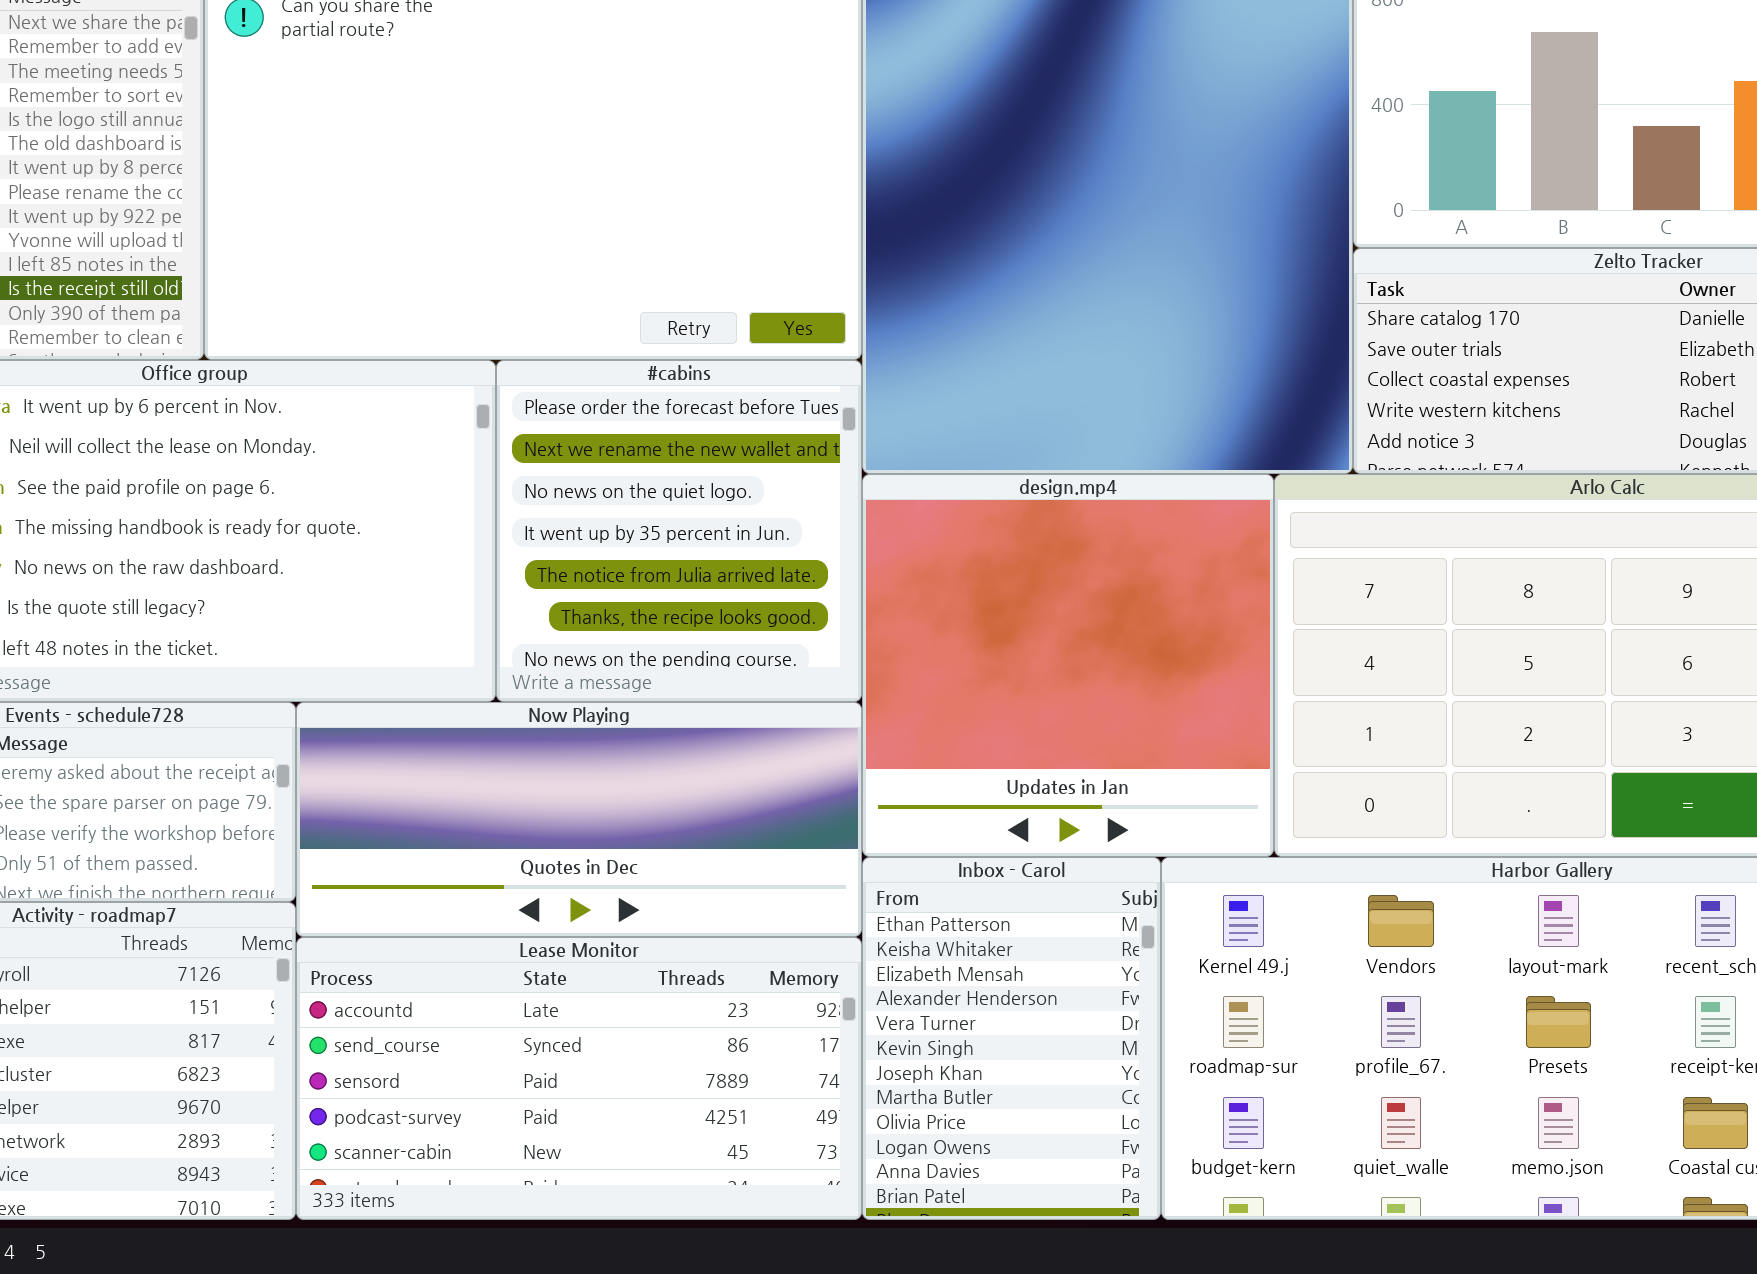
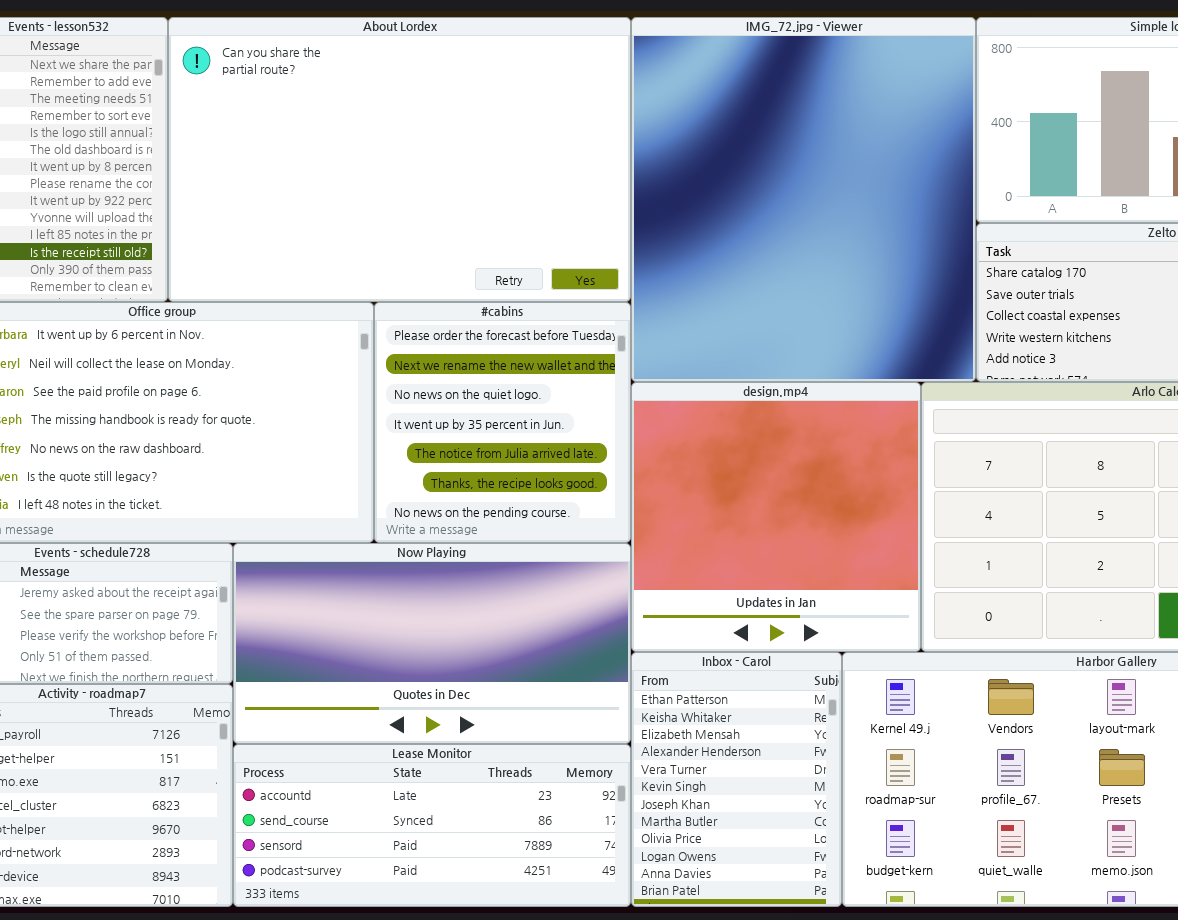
Now Playing: [296,702,862,937] -> [233,543,631,744], resized
Lease Monitor: [296,937,862,1220] -> [233,744,631,907], resized

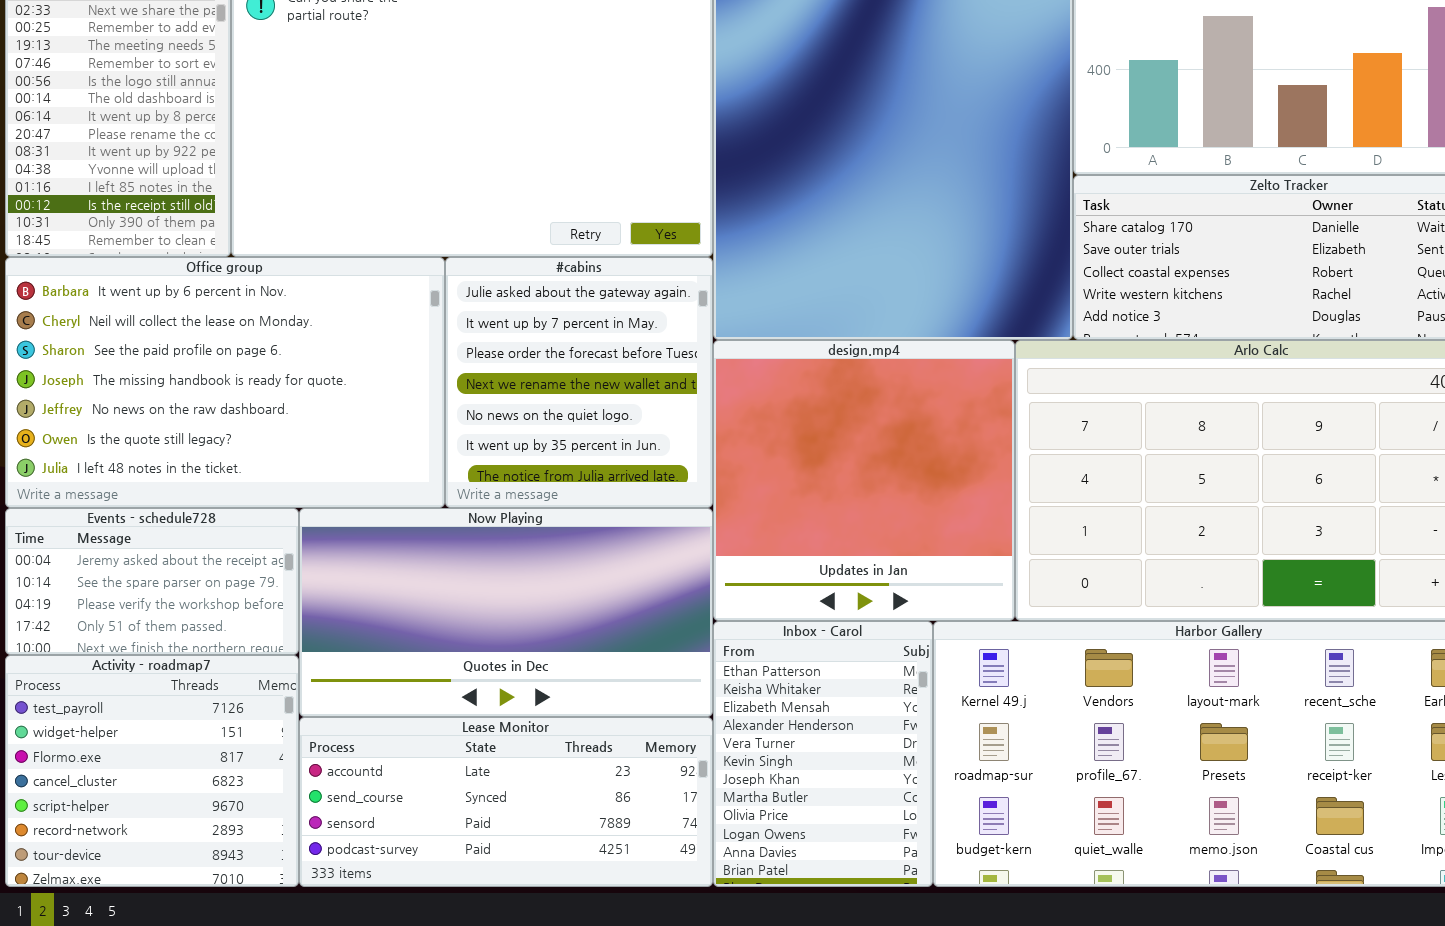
#cabins: [374,302,631,543] -> [445,257,713,508], scrolled up 2 rows

